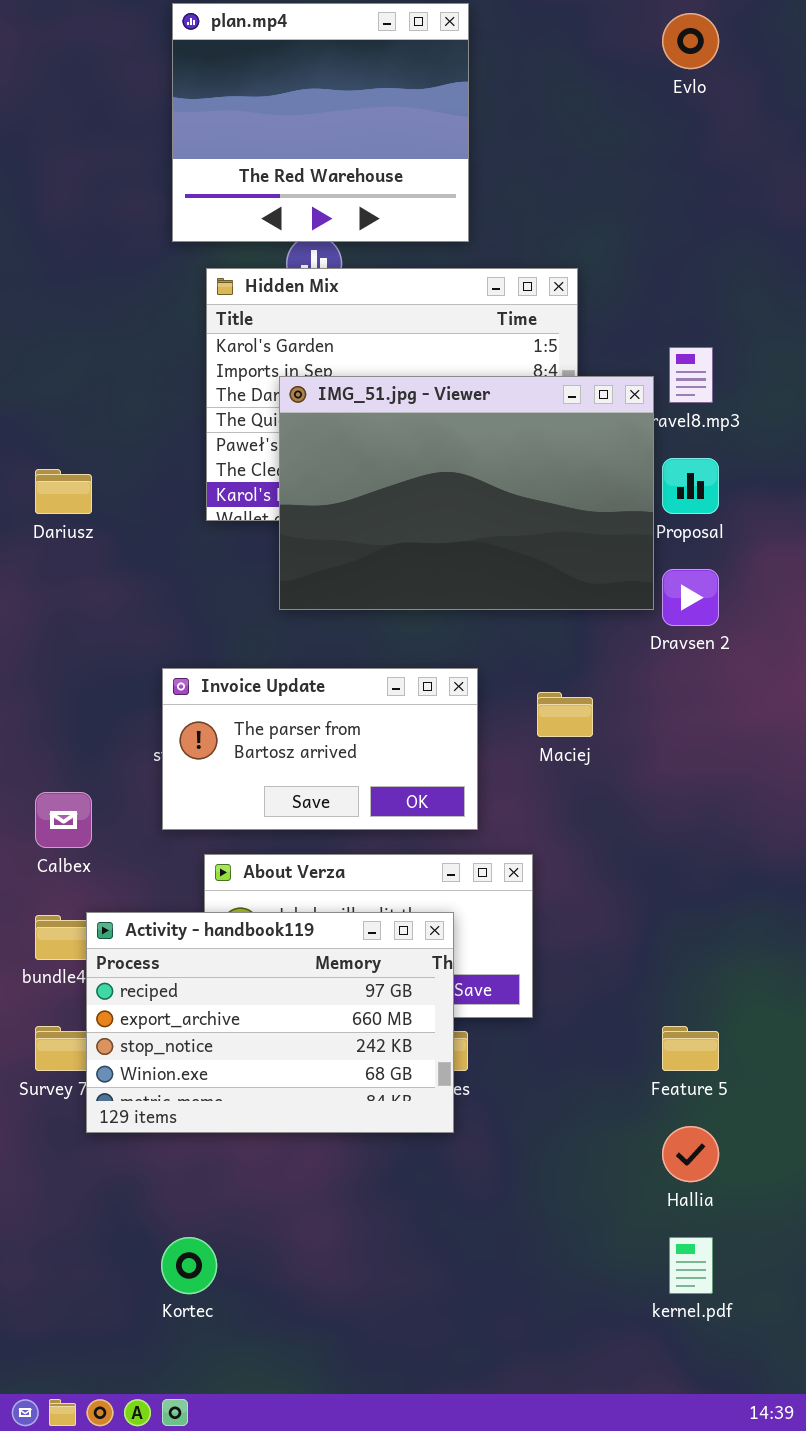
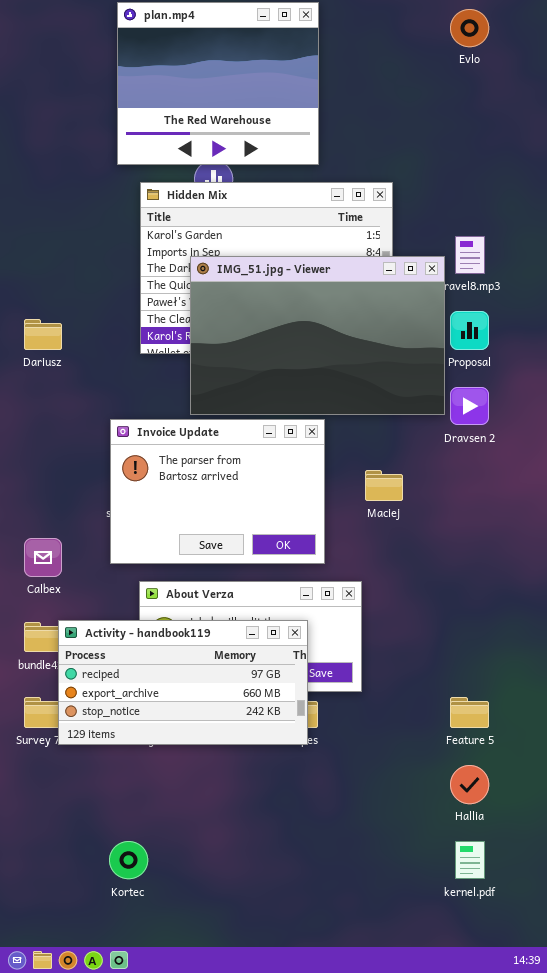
Invoice Update: [162,668,478,830] -> [110,419,325,564], resized
Activity - handbook119: [86,912,454,1133] -> [58,620,308,745], resized

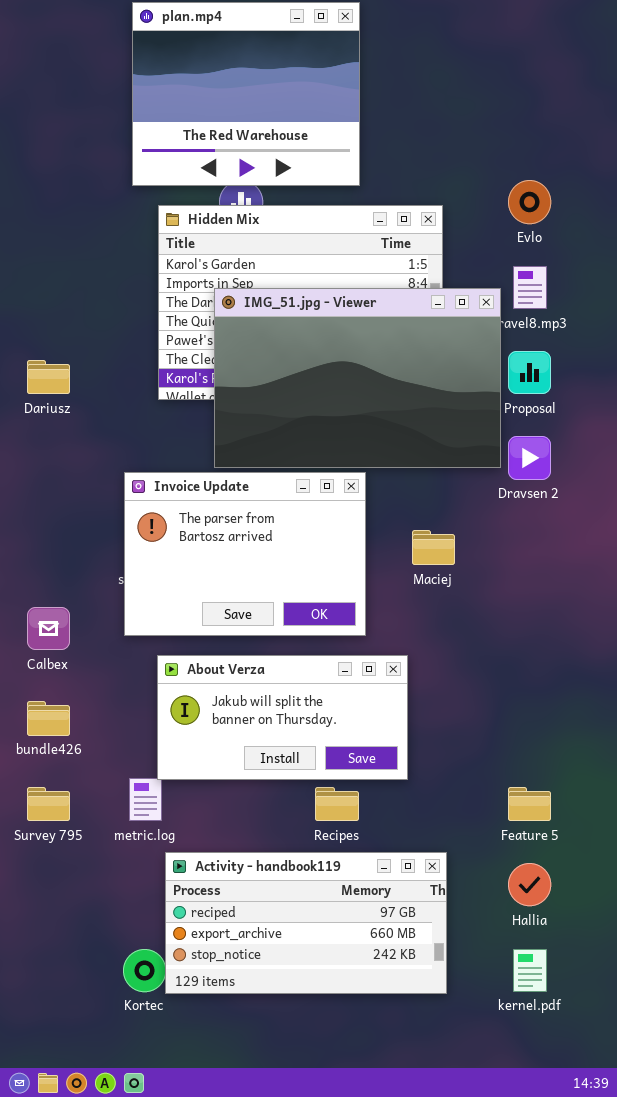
Evlo: [450,9,489,47] -> [508,180,551,224], moved
Activity - handbook119: [58,620,308,745] -> [165,852,447,994], moved

